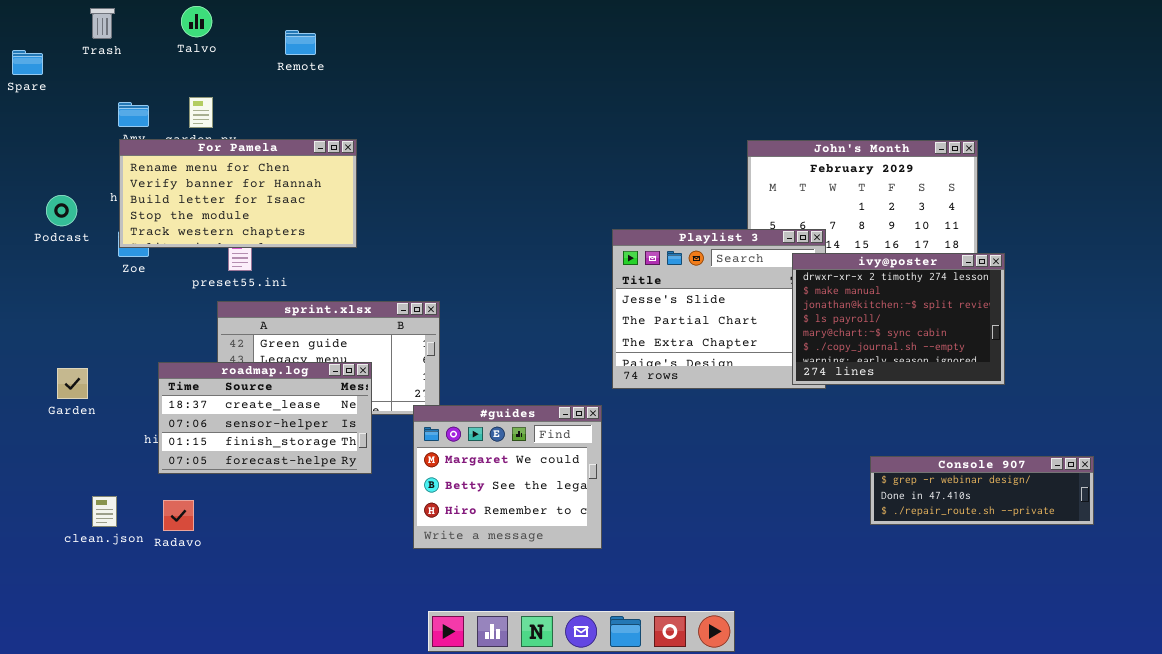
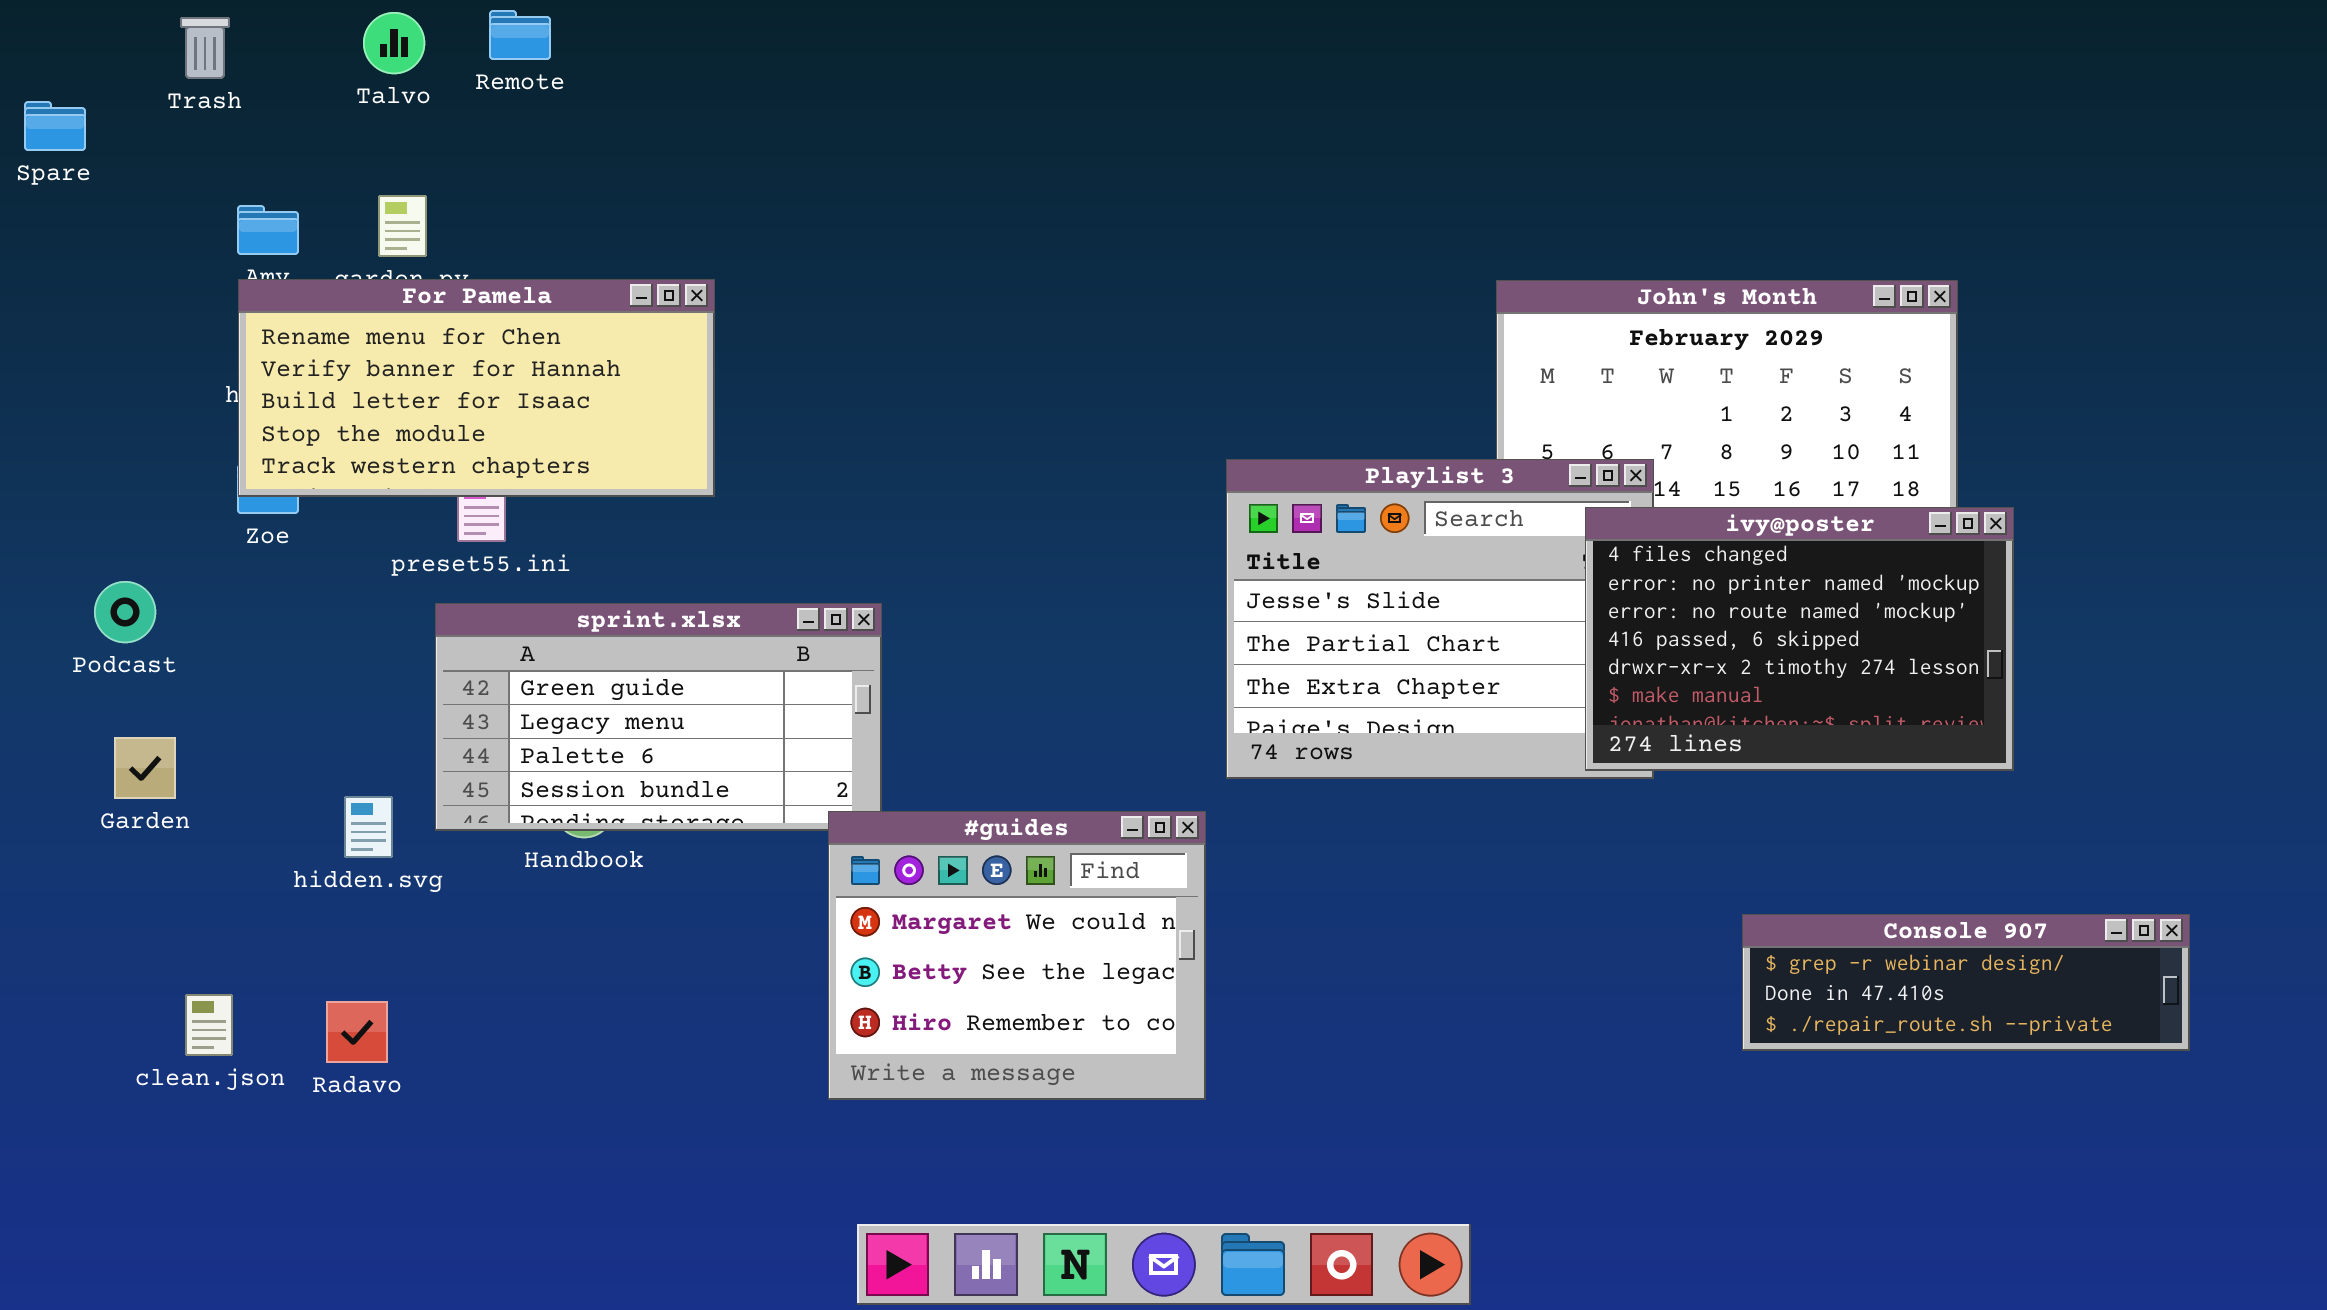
Remote: [285,30,316,55] -> [489,10,551,60], moved
Podcast: [46,195,77,226] -> [94,581,156,643], moved
ivy@poster: [792,253,1005,385] -> [1585,507,2014,771], scrolled up 4 rows
roadmap.log: [158,362,372,474] -> none, closed

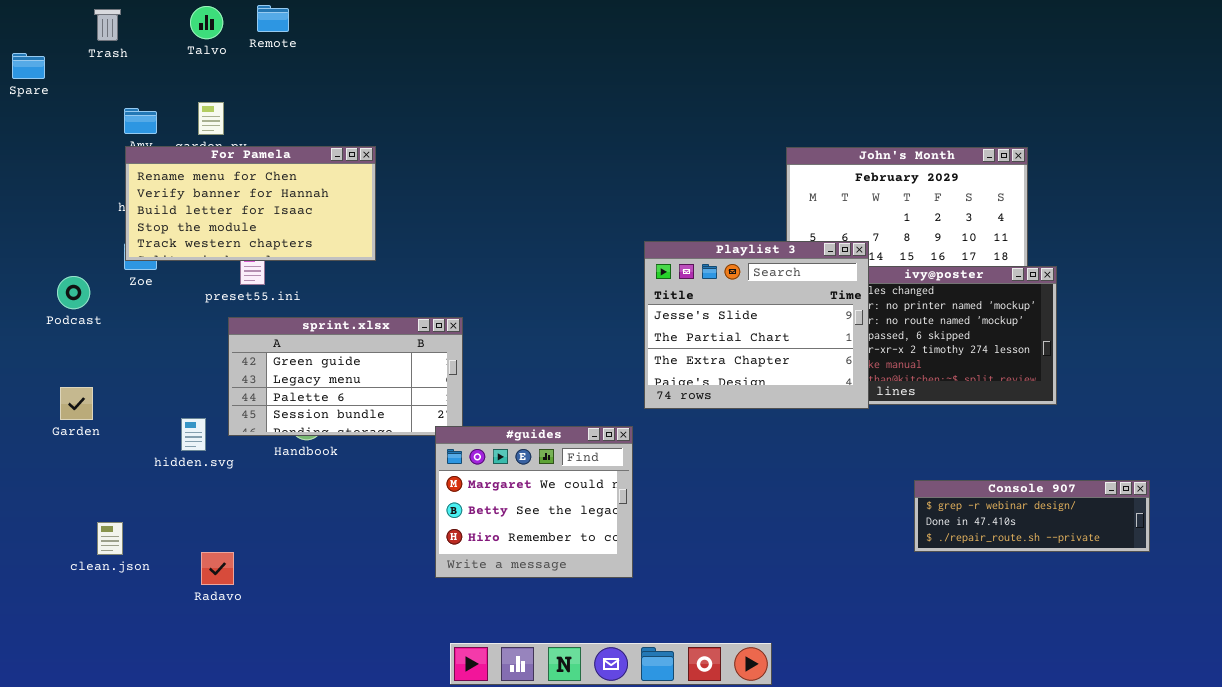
Playlist 3: [1226,459,1654,779] -> [644,241,869,409], raised
Podcast: [94,581,156,643] -> [57,276,90,309], moved
Radavo: [326,1001,388,1063] -> [201,552,234,585], moved

